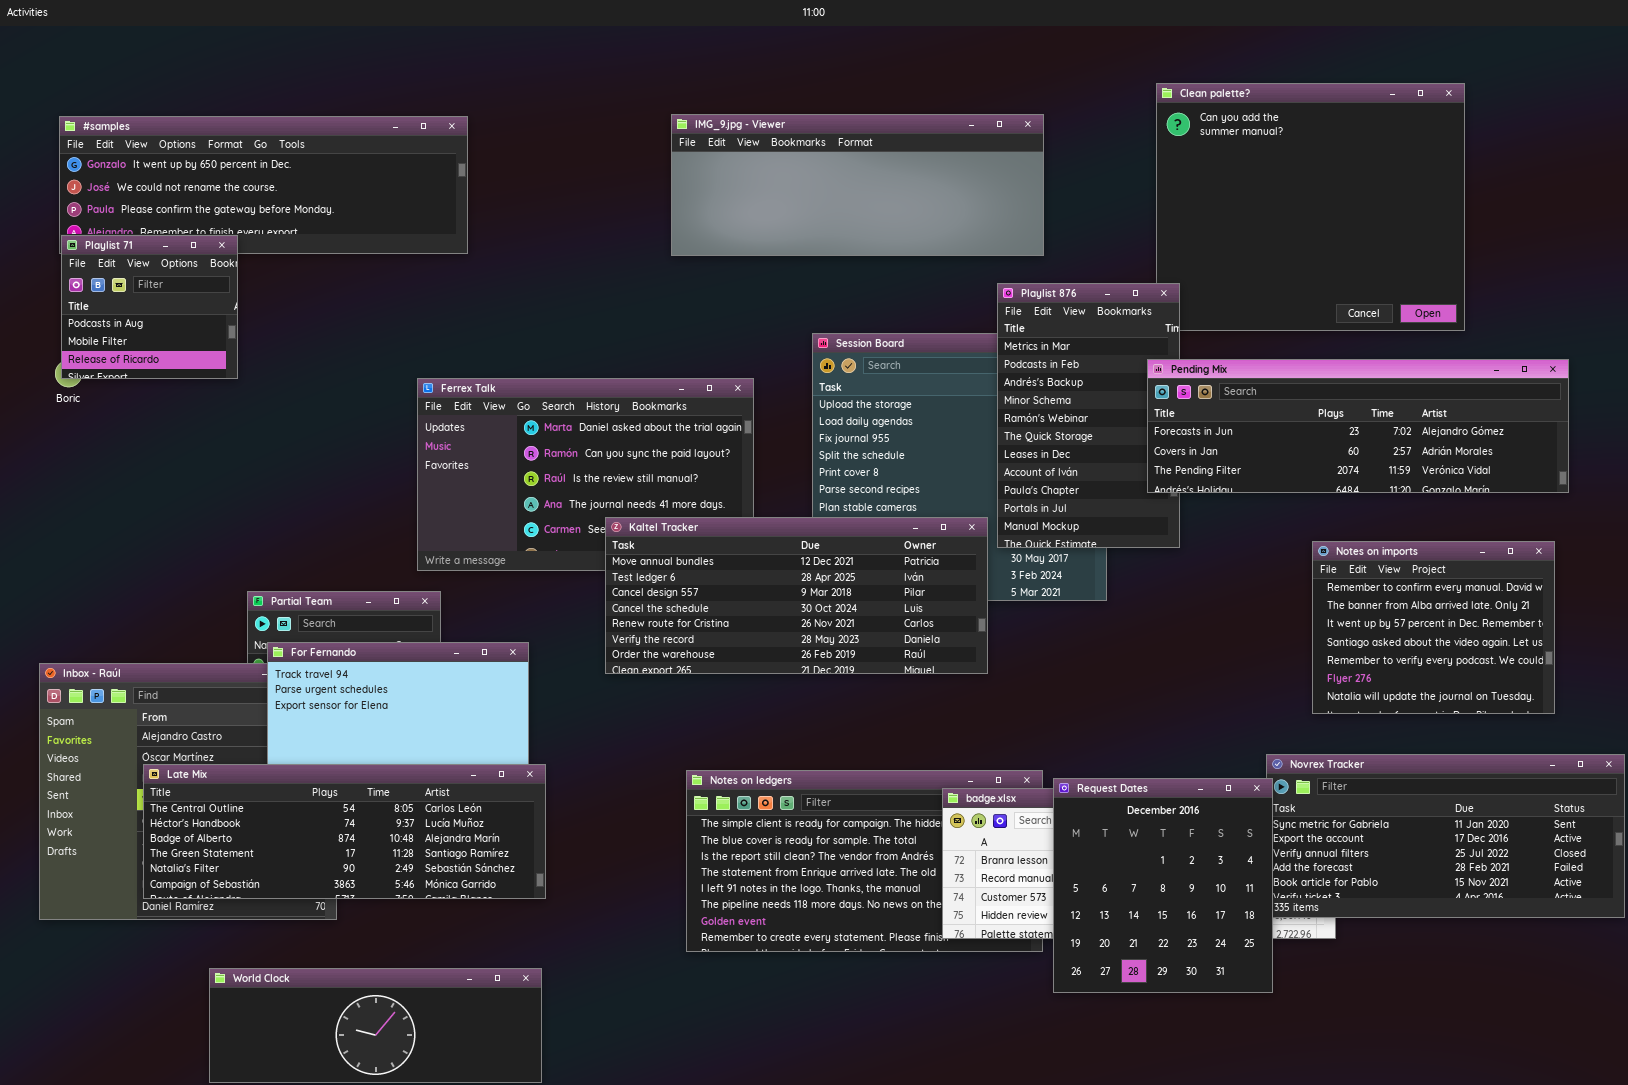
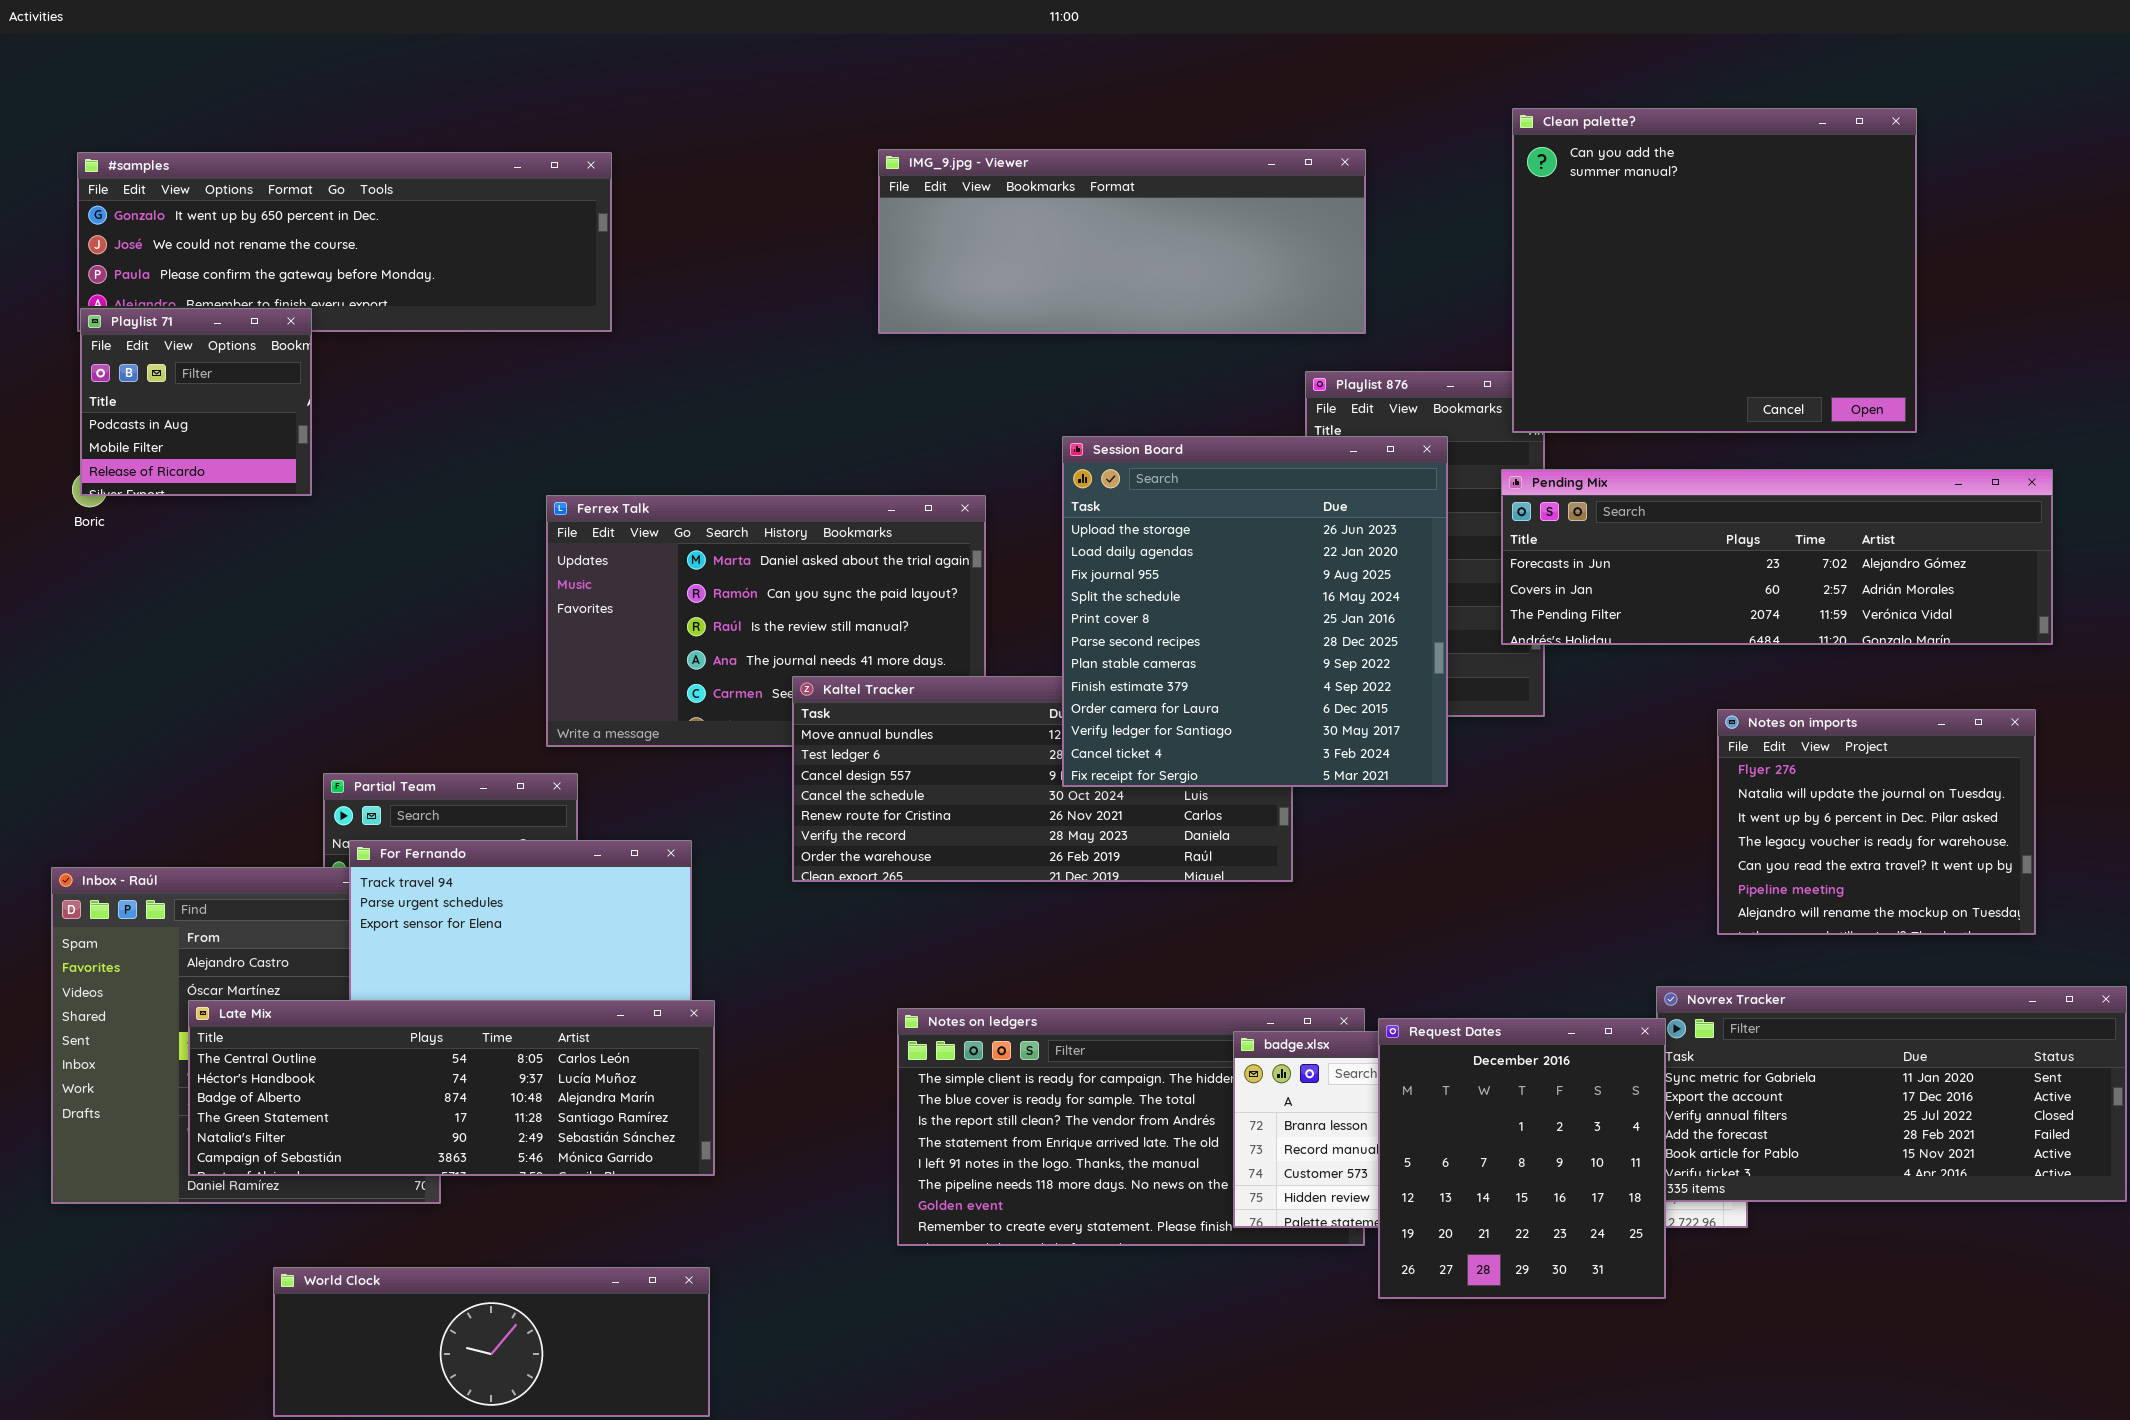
Clean palette?: [1156,83,1465,331] -> [1512,108,1917,433], raised
Session Board: [812,333,1107,601] -> [1062,436,1448,787], raised
Notes on imports: [1312,541,1555,714] -> [1717,709,2036,935], scrolled down 5 rows

